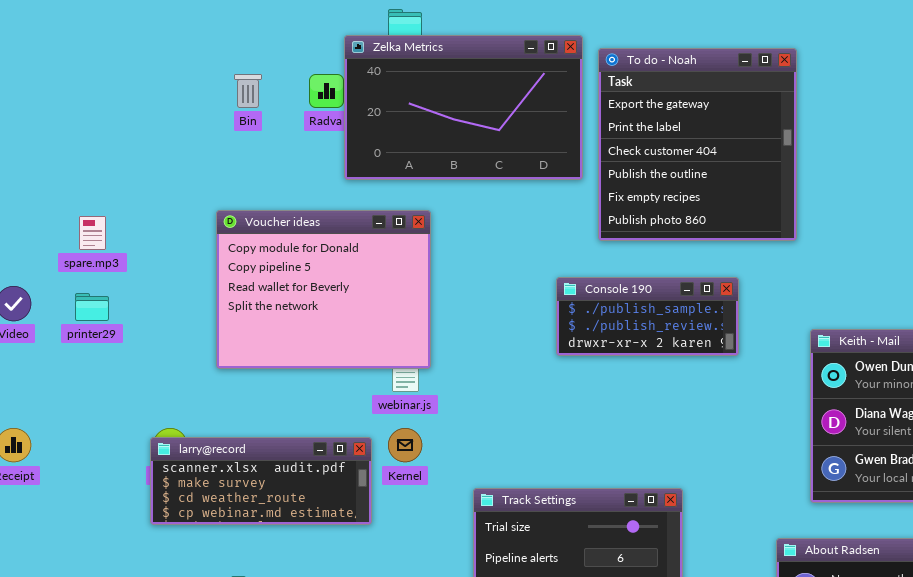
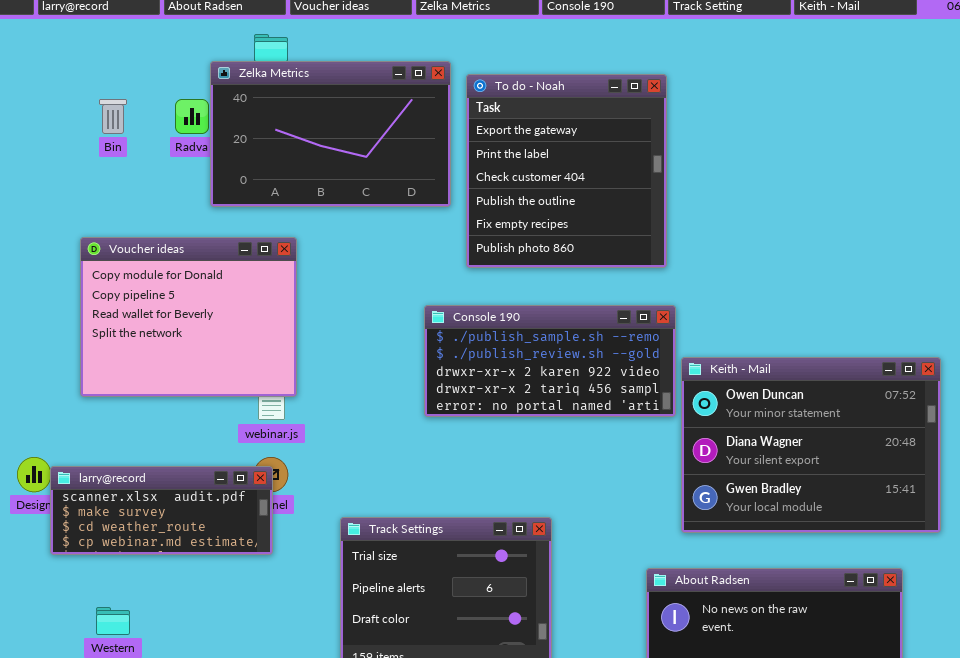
Console 190: [556,277,739,356] -> [424,305,676,417], resized
larry@record: [150,437,372,525] -> [50,466,273,555], moved

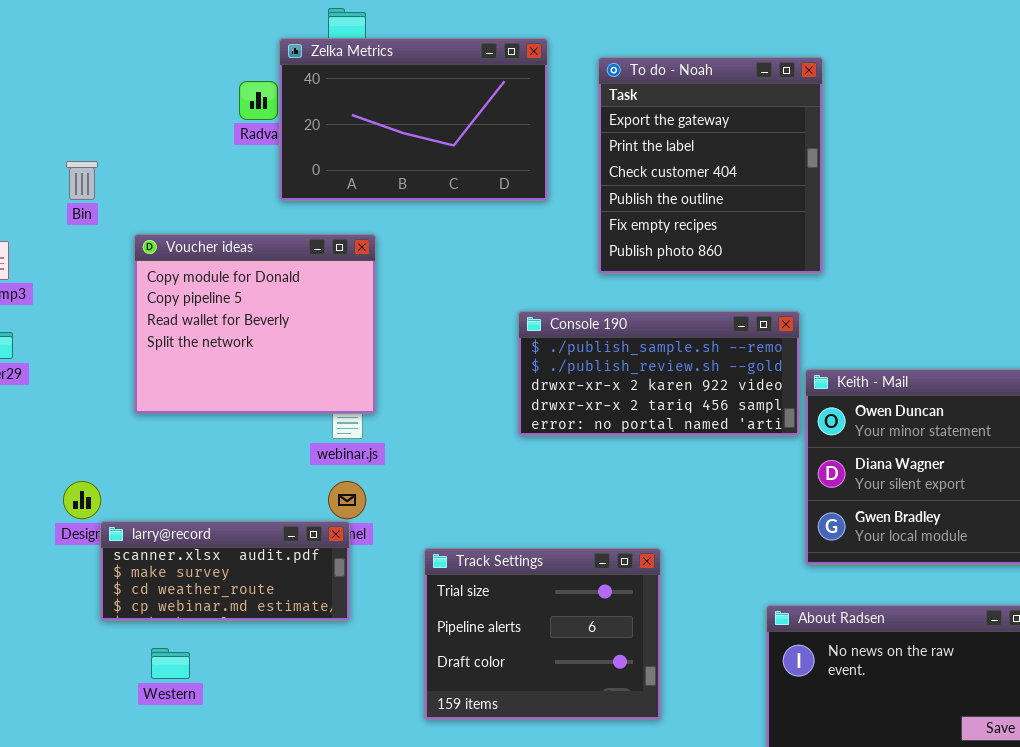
To do - Noah: [466,74,667,268] -> [598,57,823,274], moved
Bin: [99,99,127,134] -> [66,161,98,200], moved
larry@record: [50,466,273,555] -> [100,521,350,621], moved

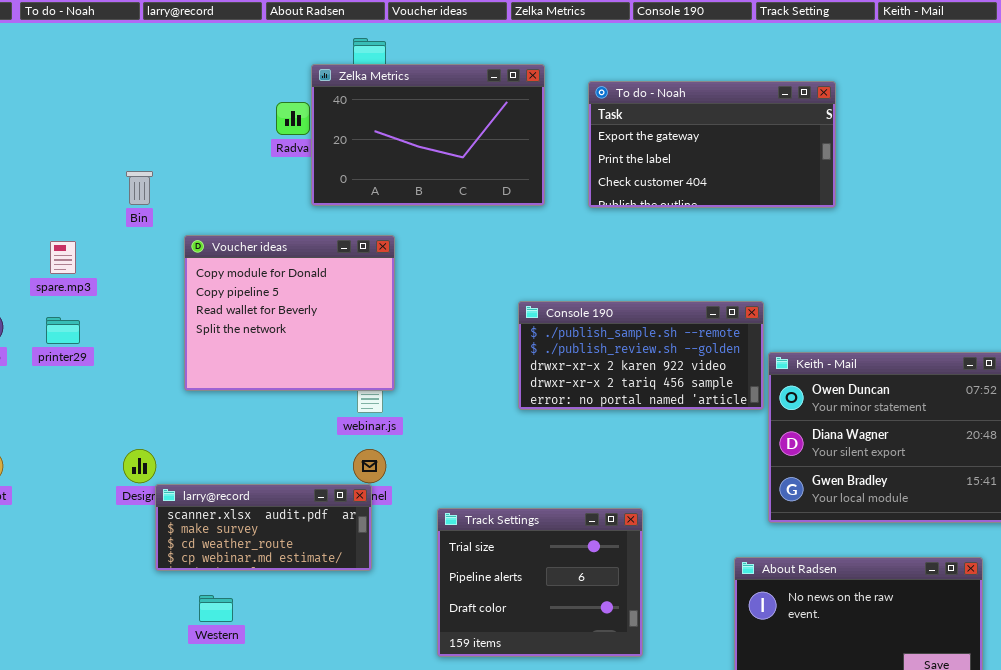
To do - Noah: [598,57,823,274] -> [588,81,836,208], resized

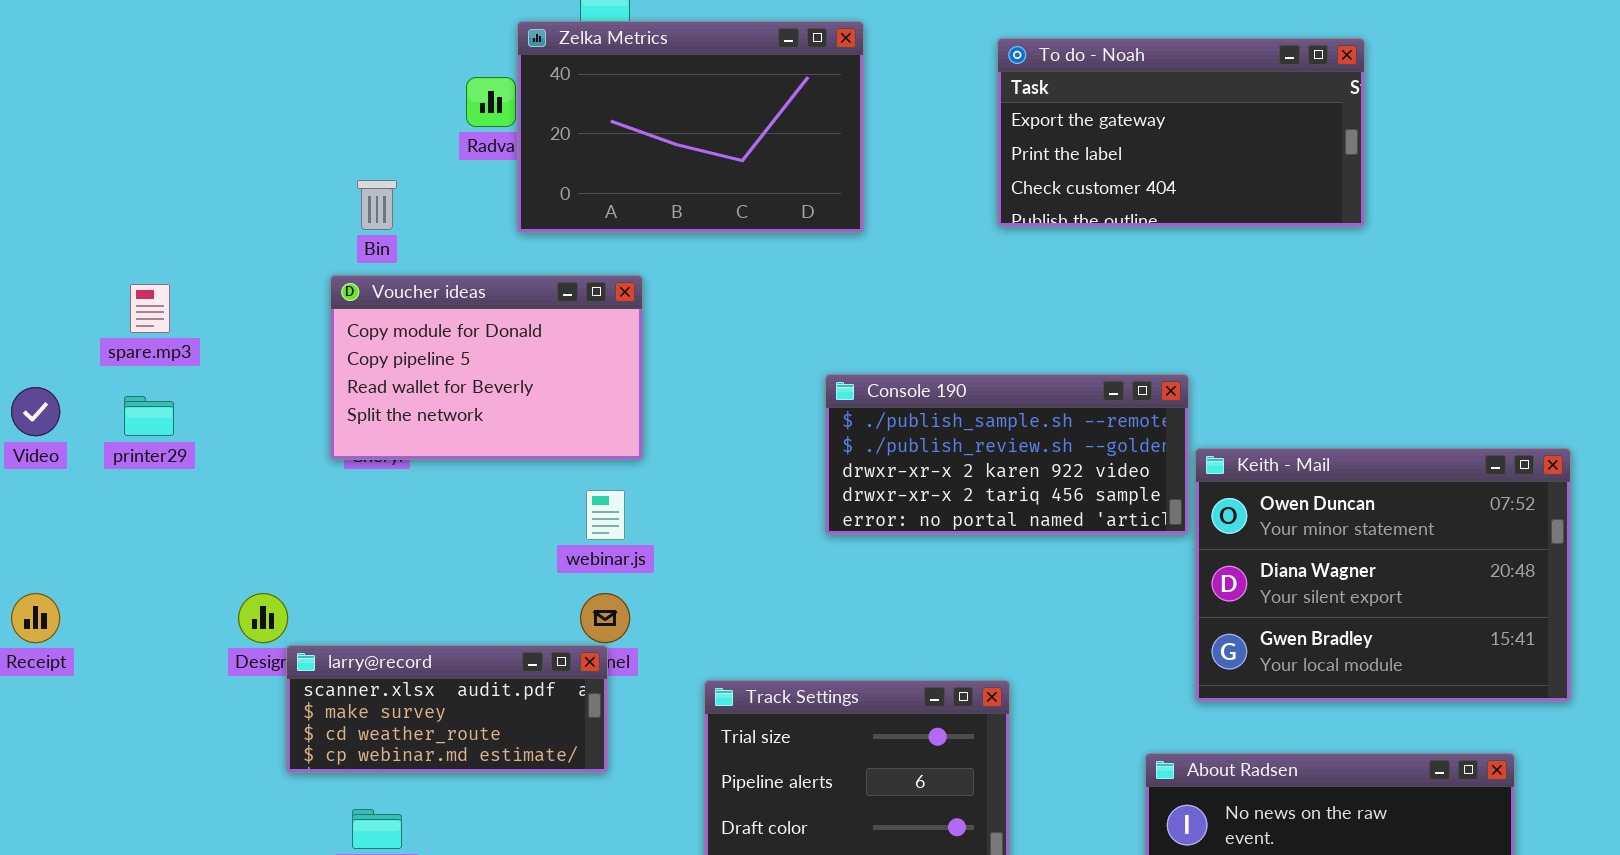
To do - Noah: [588,81,836,208] -> [997,38,1365,227], moved
Bin: [126,171,153,205] -> [357,180,397,230], moved
Voucher ideas: [184,235,395,391] -> [330,275,643,460], resized

